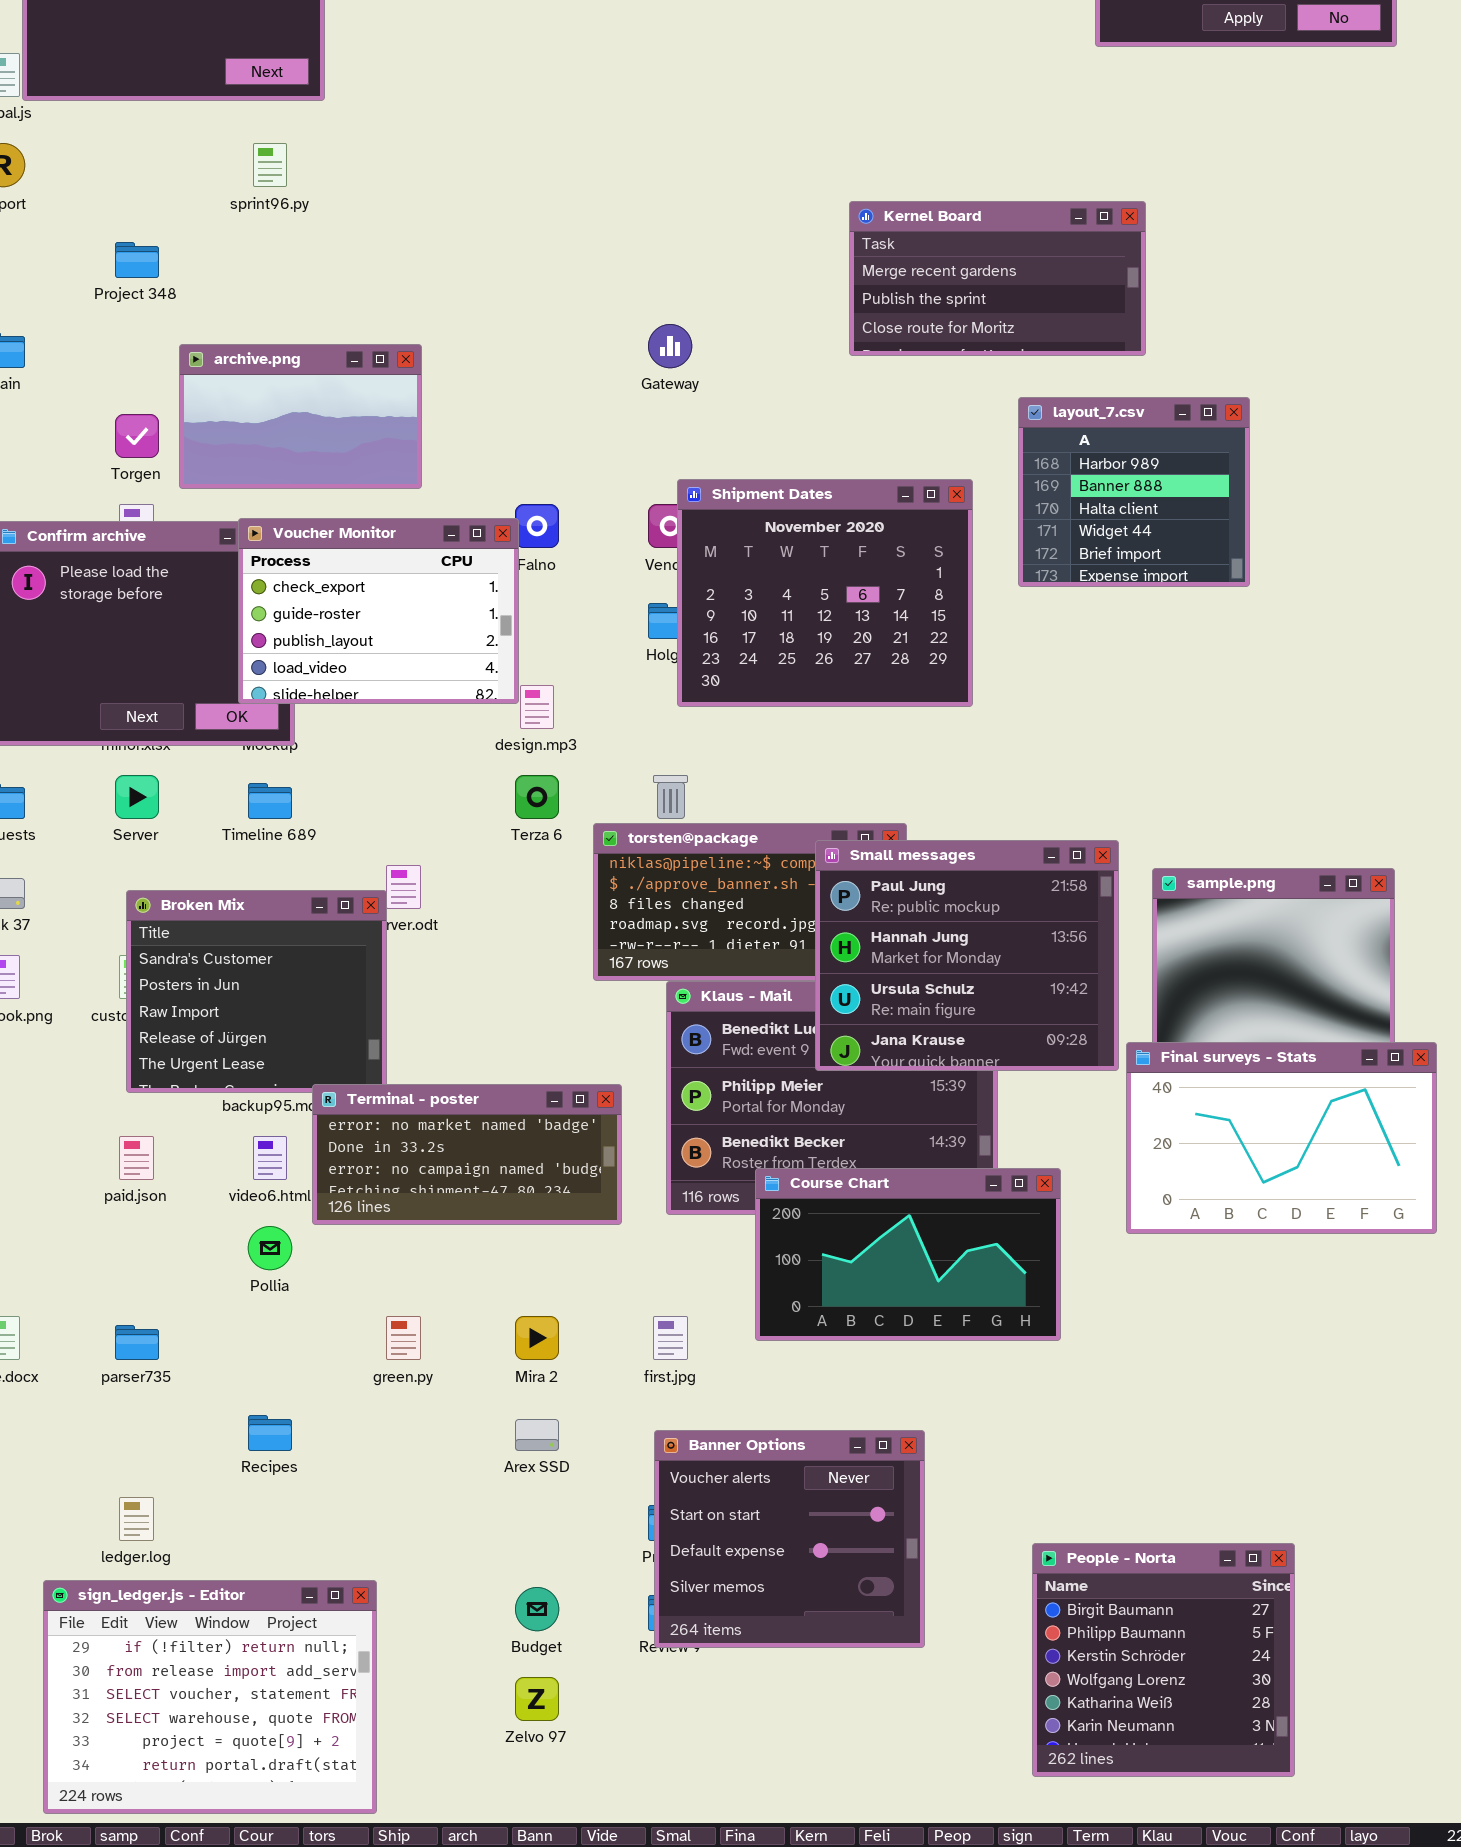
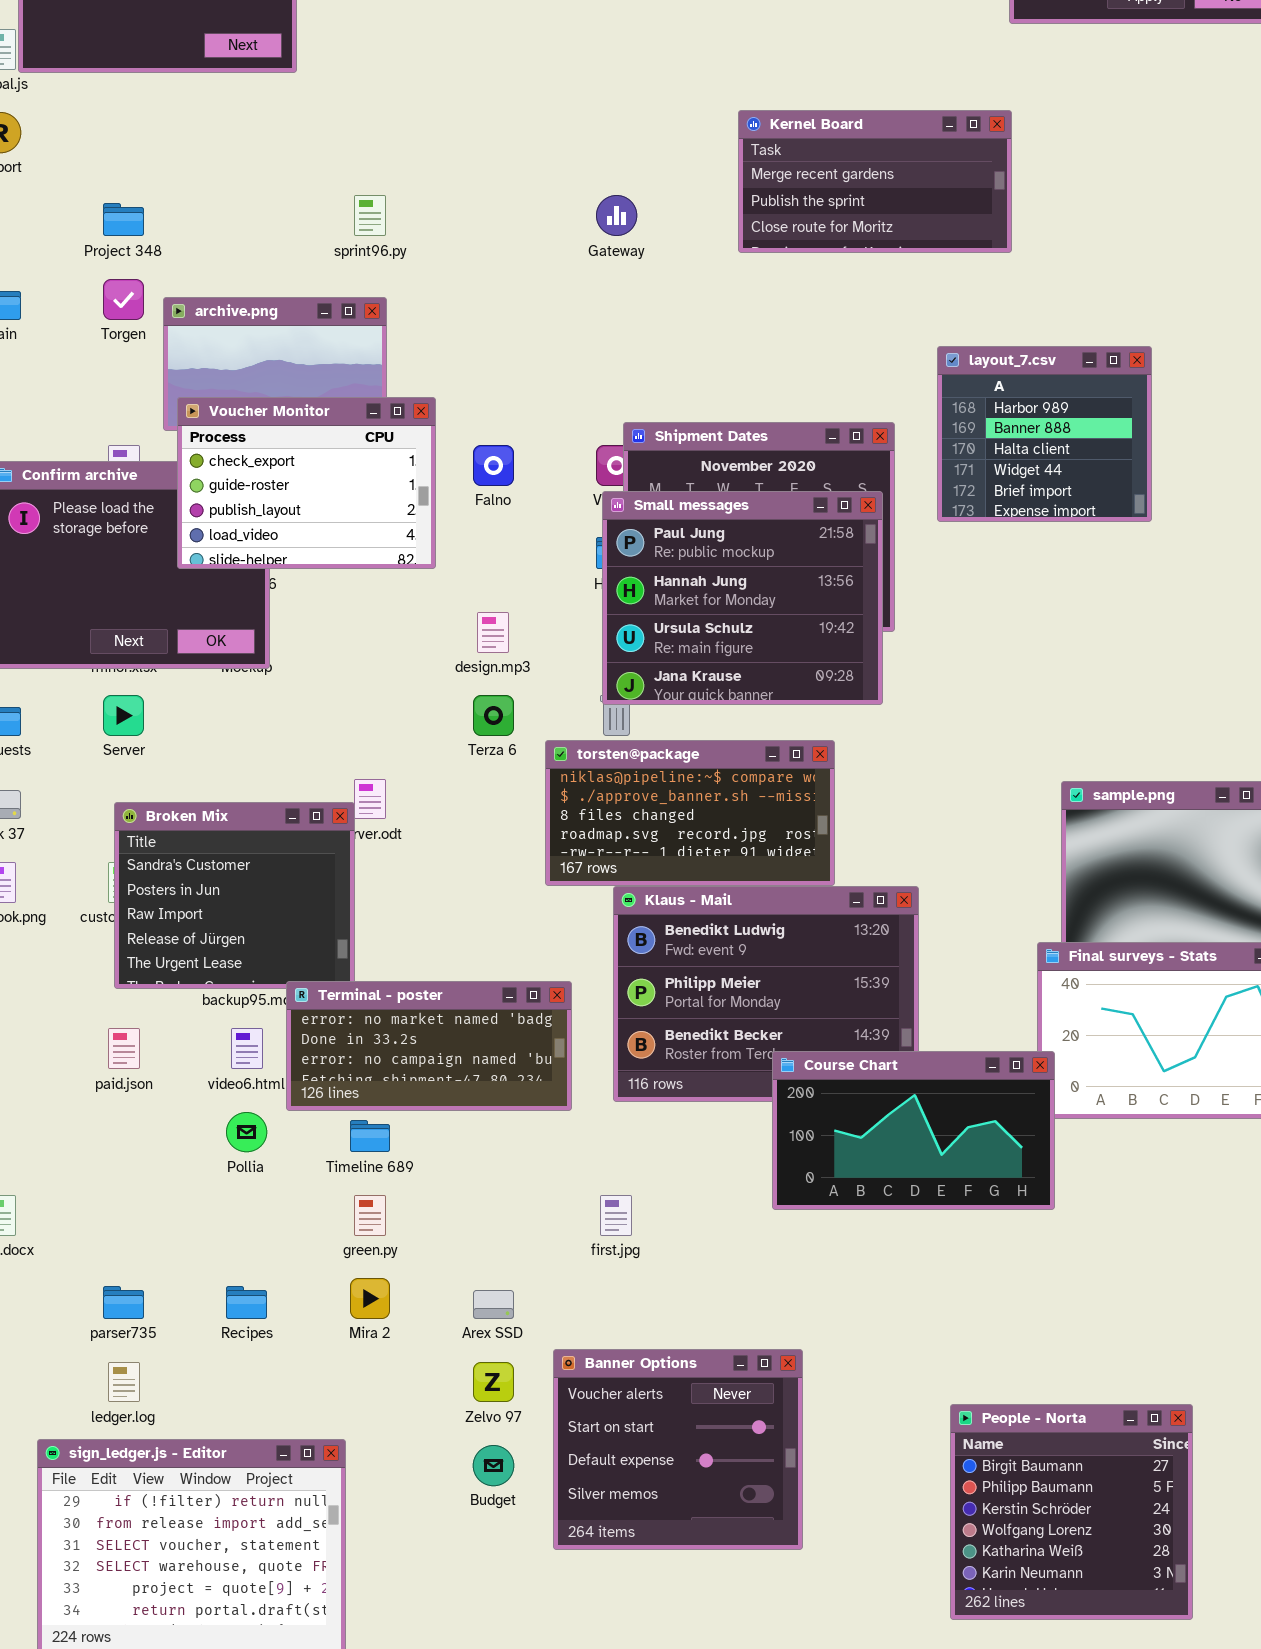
sprint96.py: [253,143,287,187] -> [354,195,386,236], moved
Kernel Board: [849,201,1146,356] -> [738,110,1012,253], moved
Gateway: [648,324,692,368] -> [596,195,637,236], moved
Torgen: [115,414,159,458] -> [103,279,144,320], moved
Voucher Monitor: [238,518,519,704] -> [177,397,436,569], moved
Timeline 689: [248,783,292,819] -> [350,1120,390,1152], moved
Small messages: [815,840,1119,1071] -> [602,491,883,705], moved
Course Chart: [755,1168,1061,1341] -> [772,1051,1055,1210], moved
Mira 2: [515,1316,559,1360] -> [350,1278,390,1319], moved
parser735: [115,1325,159,1360] -> [103,1286,144,1319], moved
Banner Options: [654,1430,925,1648] -> [553,1349,803,1550], moved
Zelvo 97: [515,1677,559,1721] -> [473,1362,514,1402], moved

